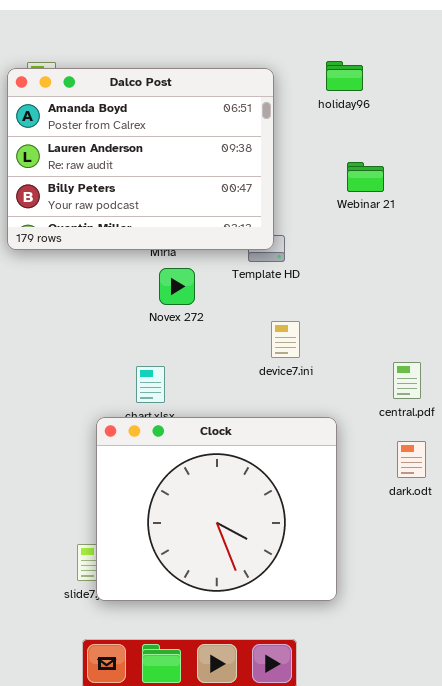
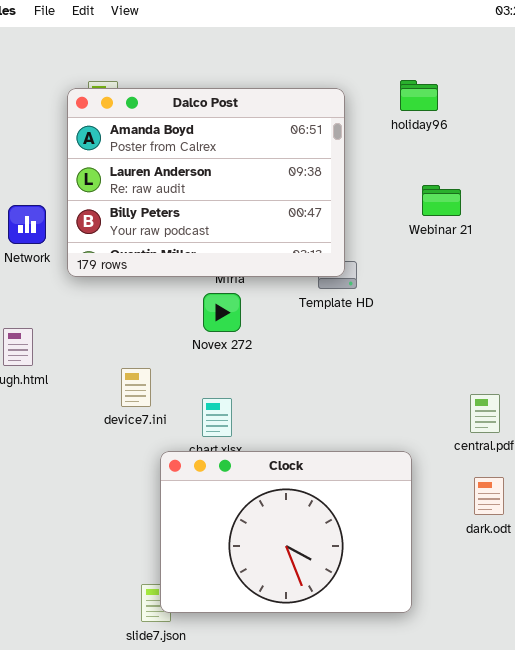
Novex 272: [159,268,195,305] -> [203,293,241,332], moved
device7.ini: [271,321,300,358] -> [121,368,151,407], moved
Clock: [96,417,337,601] -> [160,451,412,613], resized

